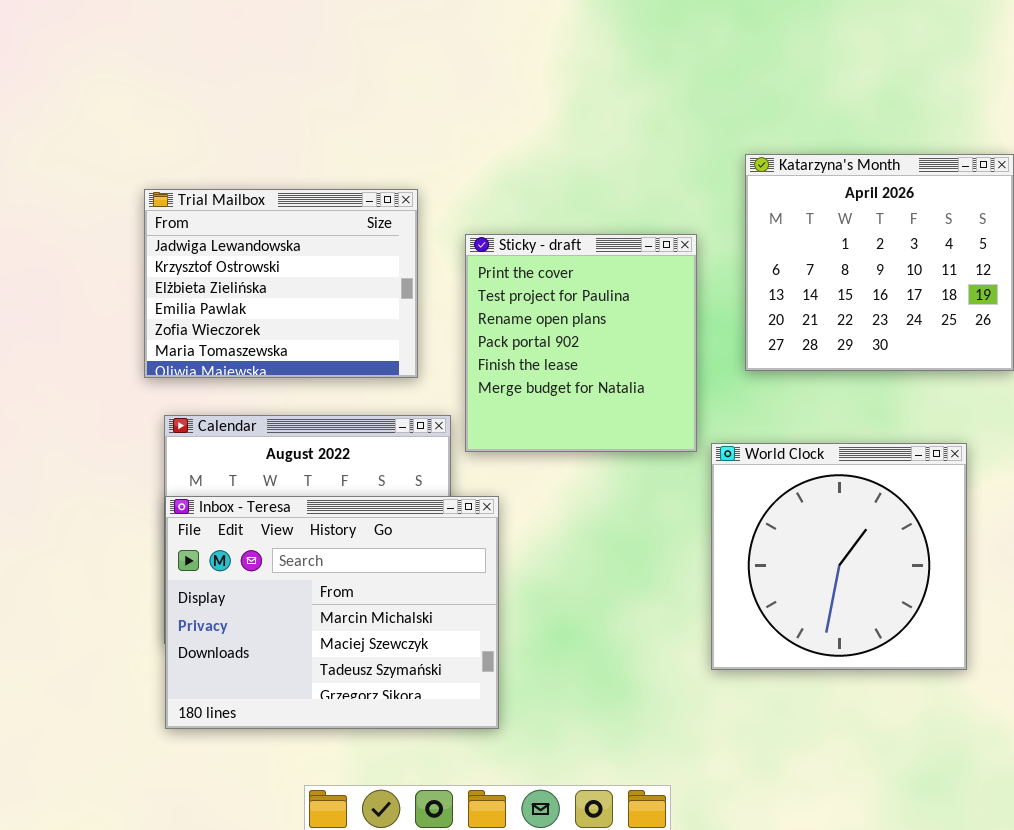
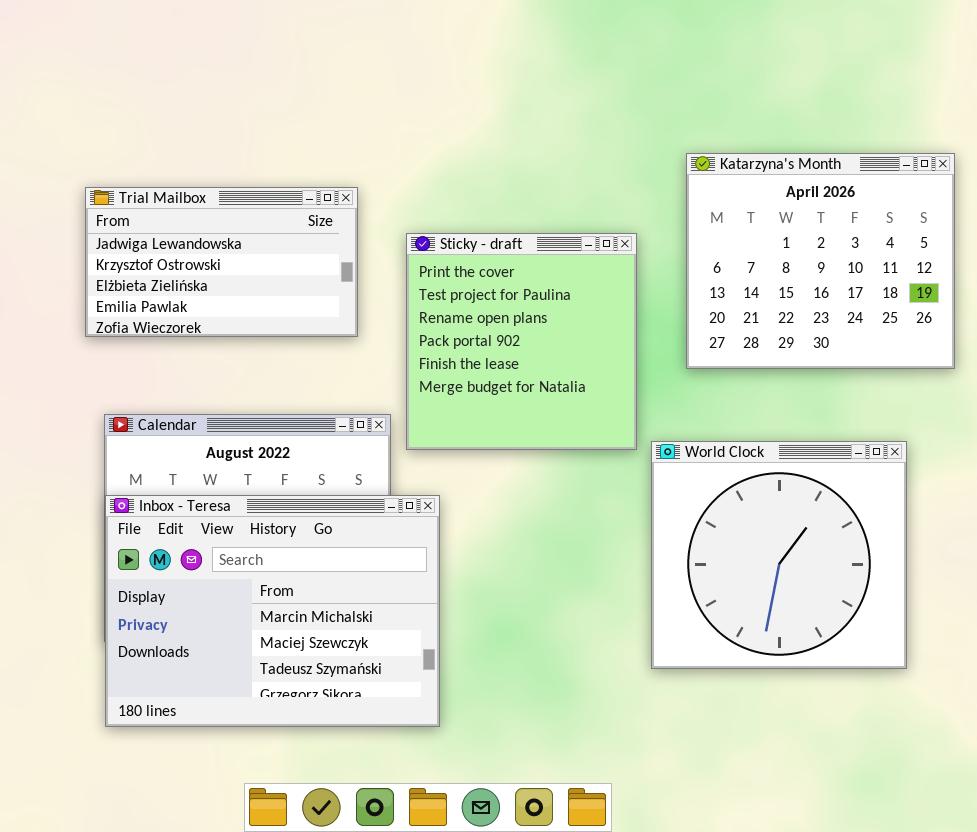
Trial Mailbox: [144,189,418,378] -> [85,187,358,337], resized

